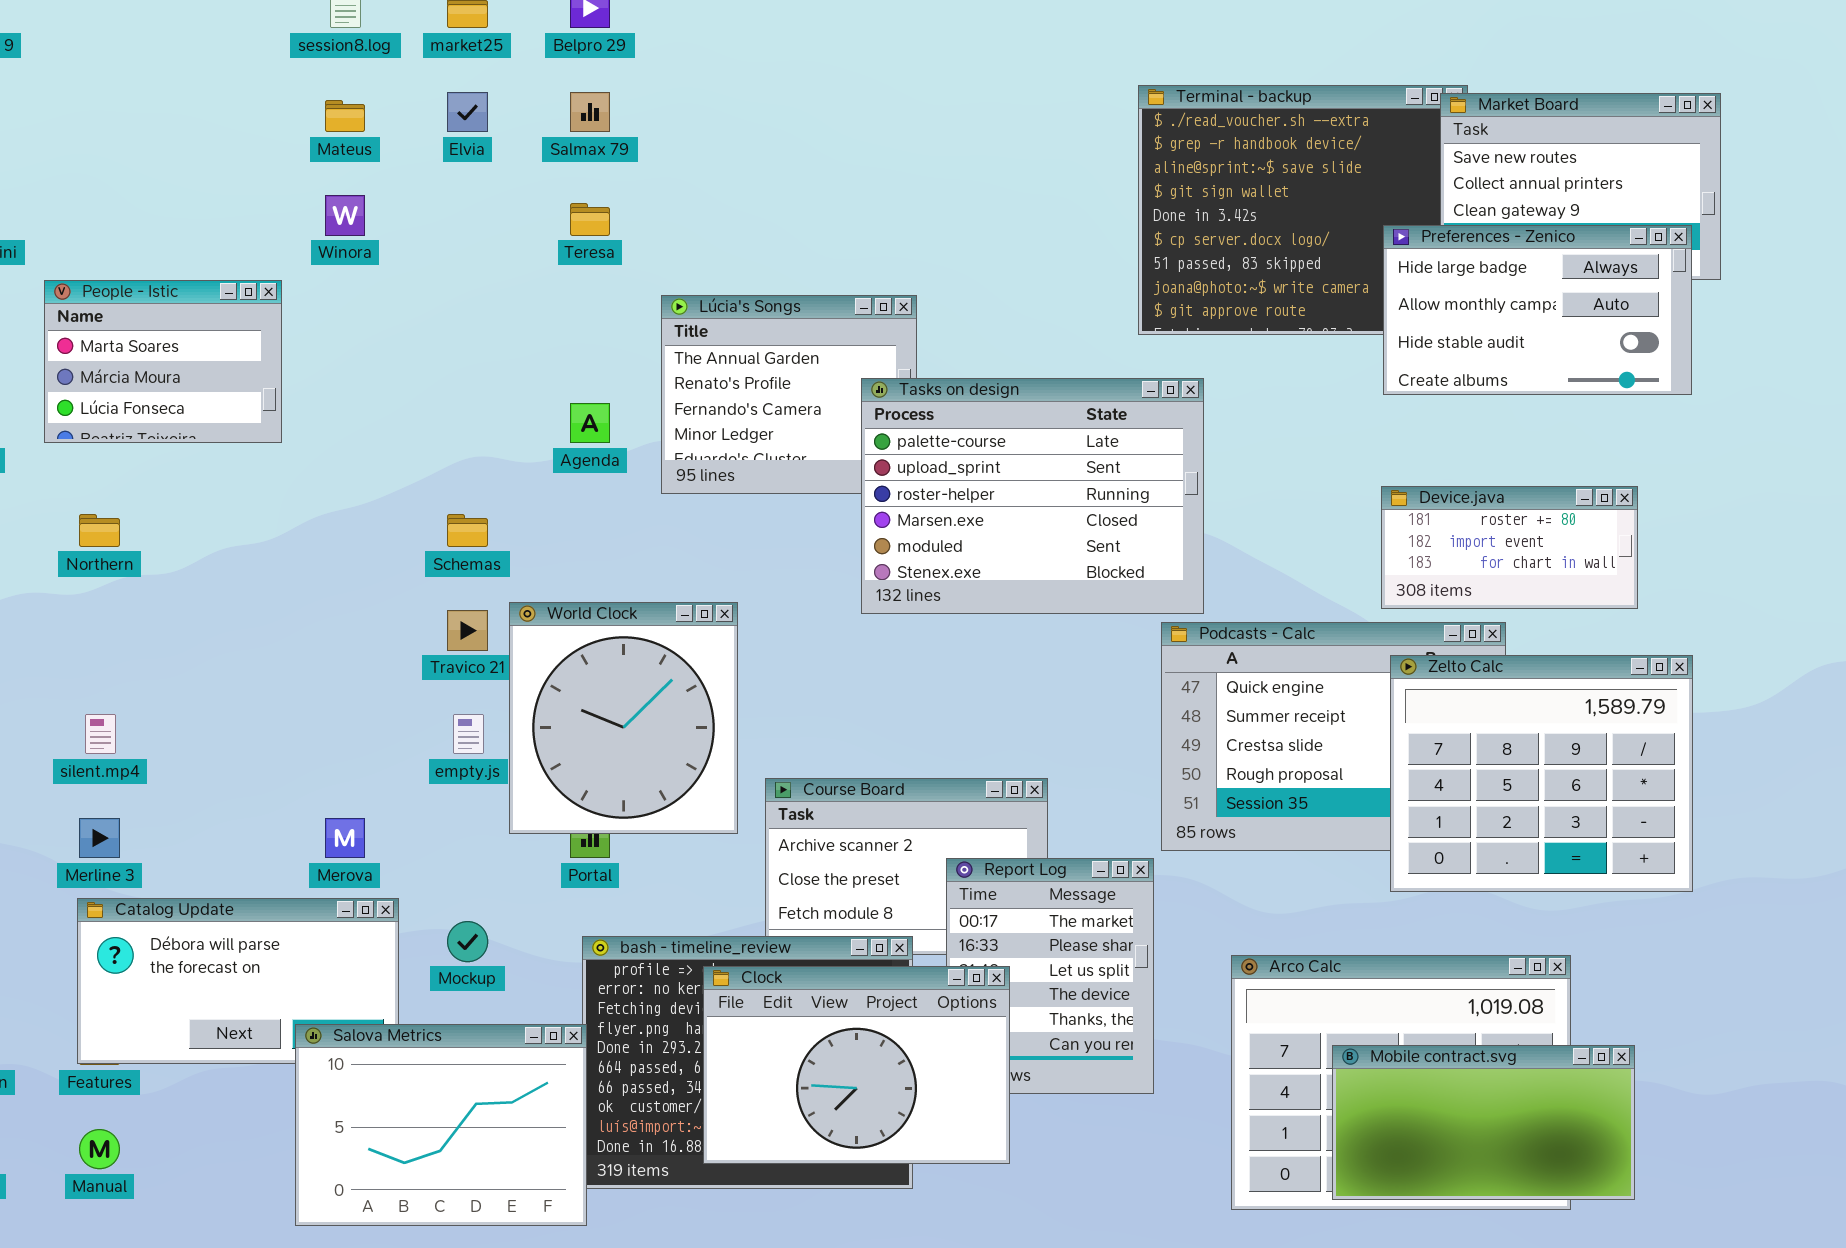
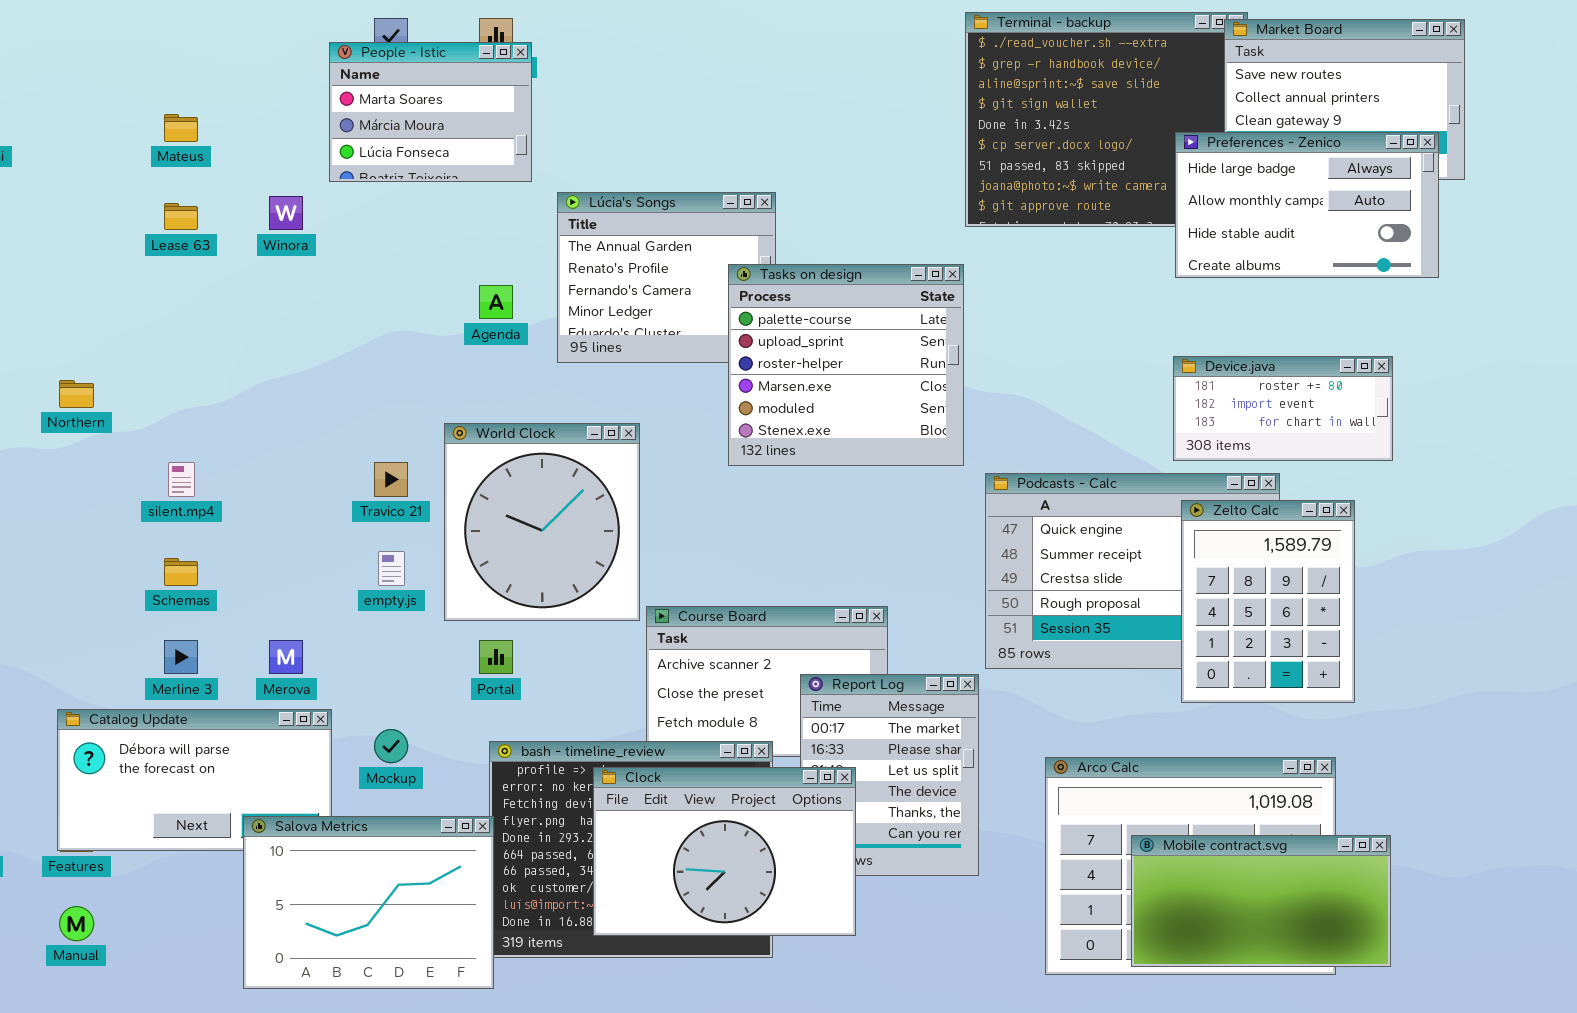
Mateus: [325,100,365,132] -> [164,114,198,142], moved
Winora: [325,195,365,236] -> [269,196,303,230], moved
People - Istic: [44,280,282,443] -> [329,42,532,182], moved
Tasks on design: [861,378,1204,614] -> [728,264,964,466], resized
Schemas: [447,514,488,547] -> [164,558,198,586], moved
World Clock: [509,602,738,834] -> [444,423,640,621], moved
Zelto Calc: [1390,655,1693,892] -> [1181,500,1355,703], resized
silent.mp4: [85,714,116,754] -> [168,462,195,497], moved
Merline 3: [79,818,120,858] -> [164,640,198,674], moved

